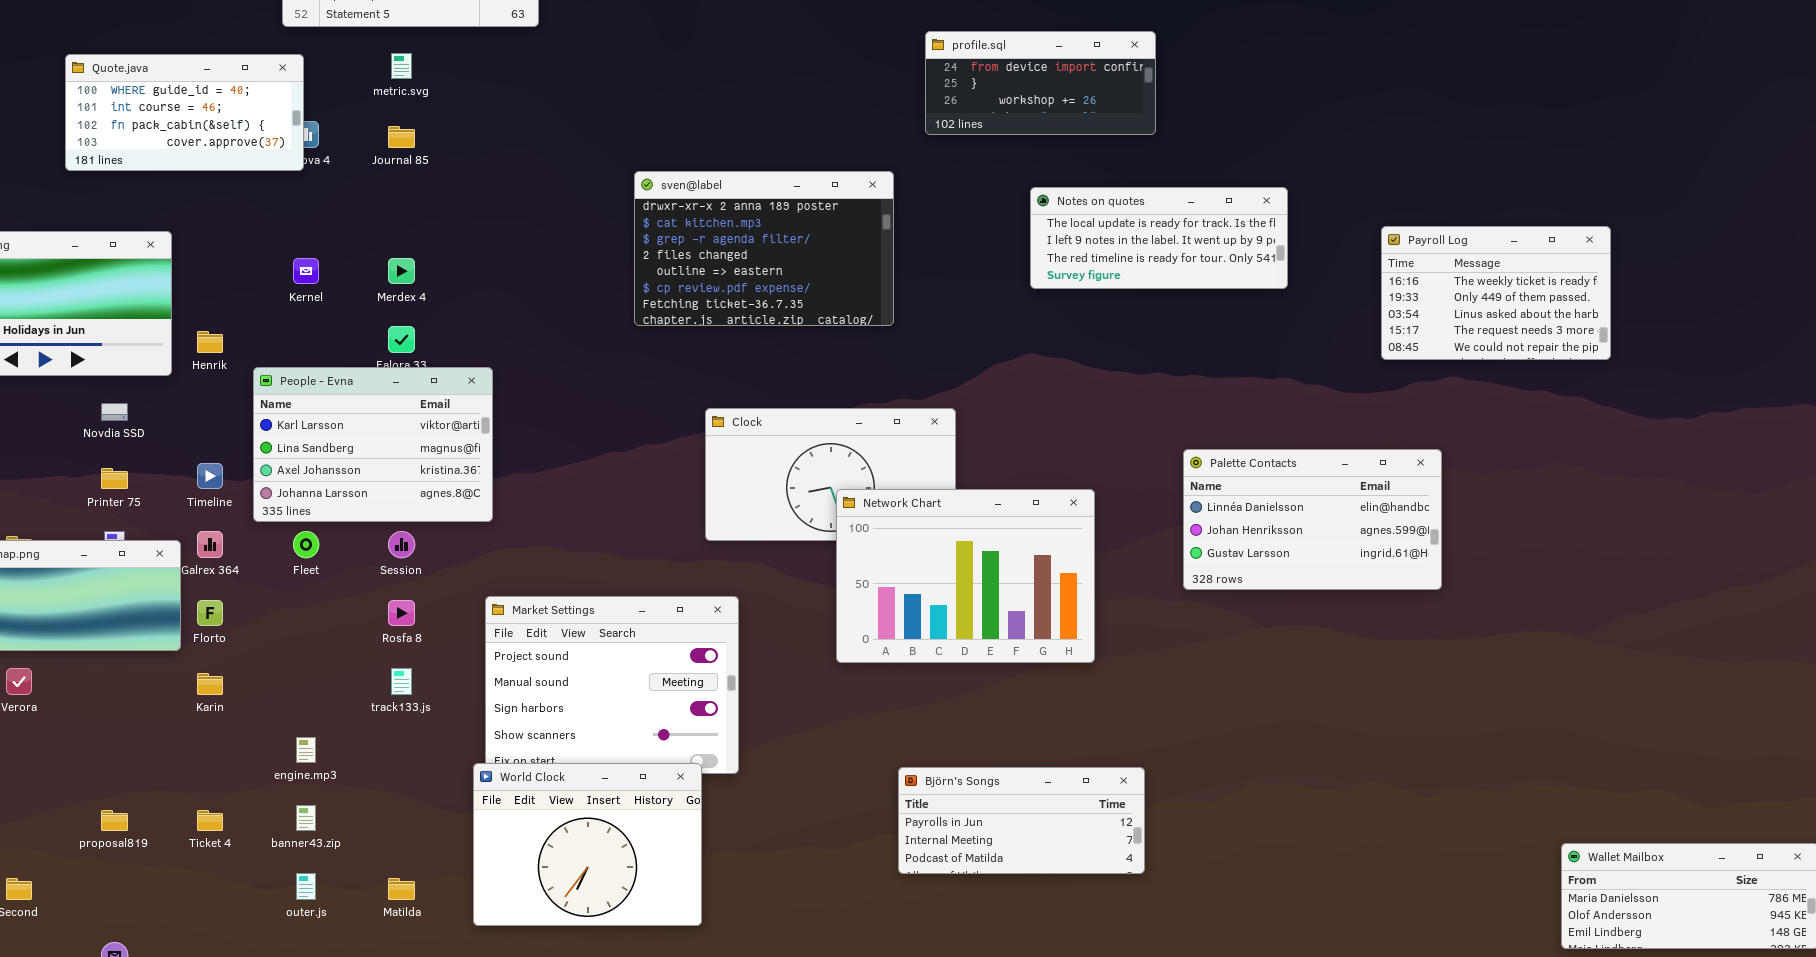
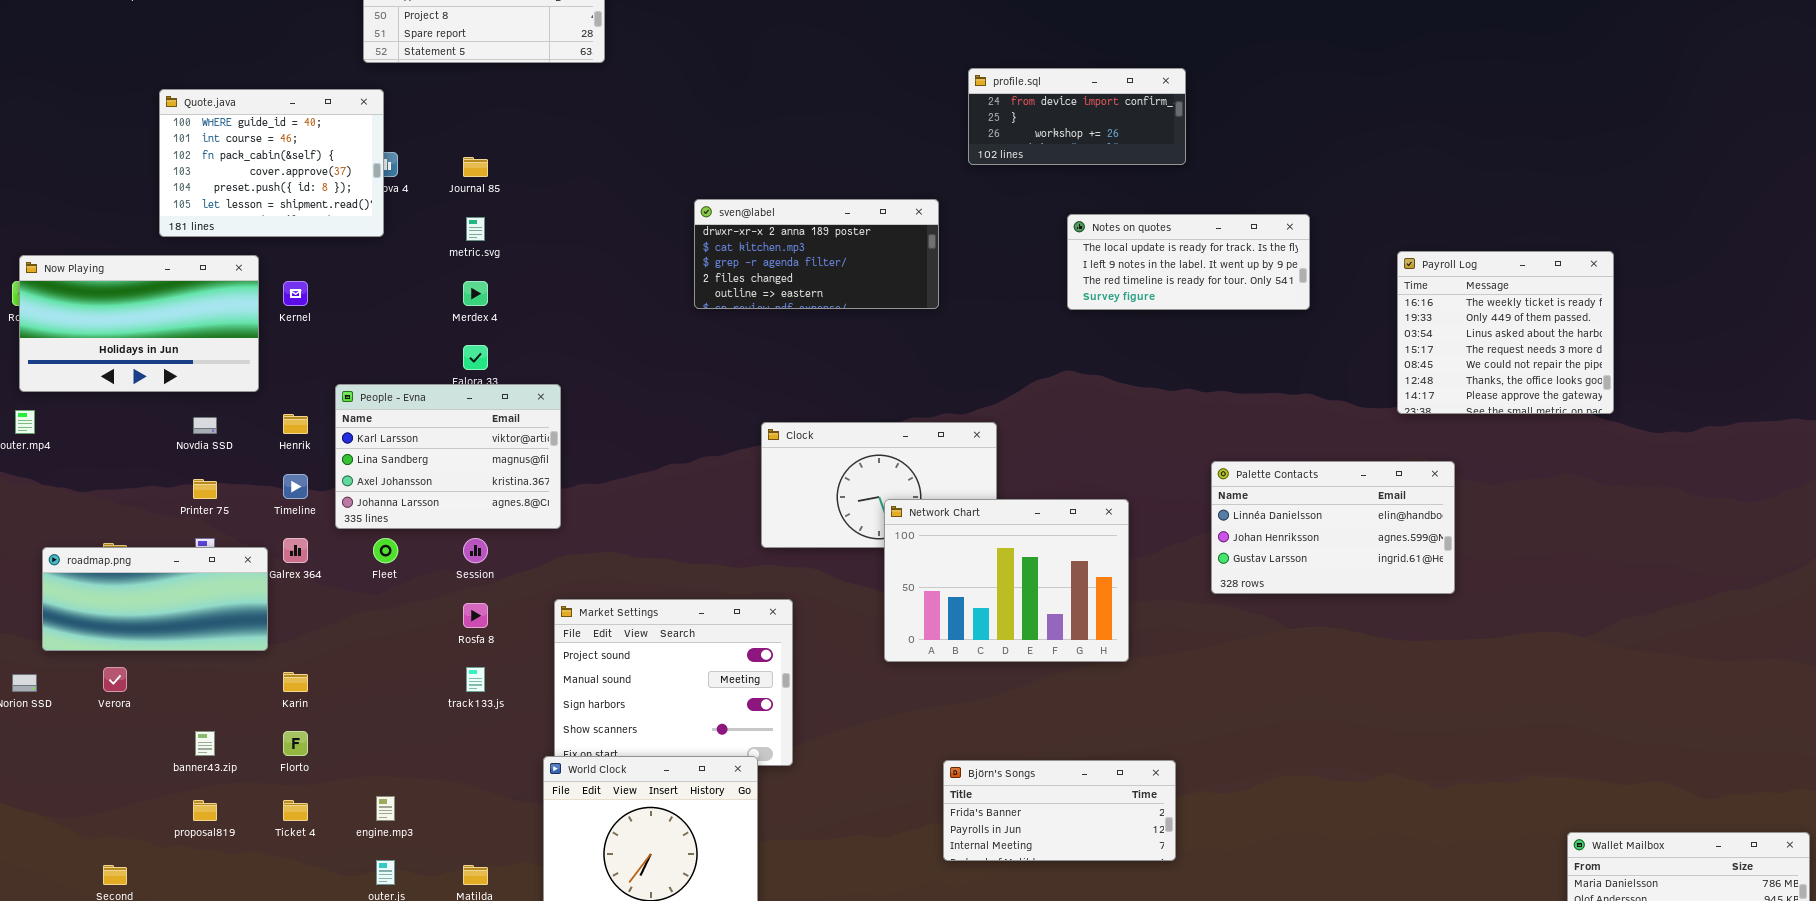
metric.svg: [391,53,412,79] -> [466,217,485,241], moved
Quote.java: [65,54,304,171] -> [159,89,384,237], resized
sven@label: [634,171,894,326] -> [694,199,939,309], resized
Payroll Log: [1381,226,1611,360] -> [1397,251,1614,414], resized
Kernel: [293,258,319,284] -> [283,281,308,306], moved
Henrik: [197,331,223,353] -> [283,414,308,434], moved
Florto: [197,600,223,626] -> [283,731,308,756], moved
engine.mp3: [296,737,316,763] -> [376,796,395,821], moved
Björn's Songs: [898,767,1145,874] -> [943,760,1176,861], scrolled up 1 row
banner43.zip: [296,805,316,831] -> [195,731,215,756], moved

